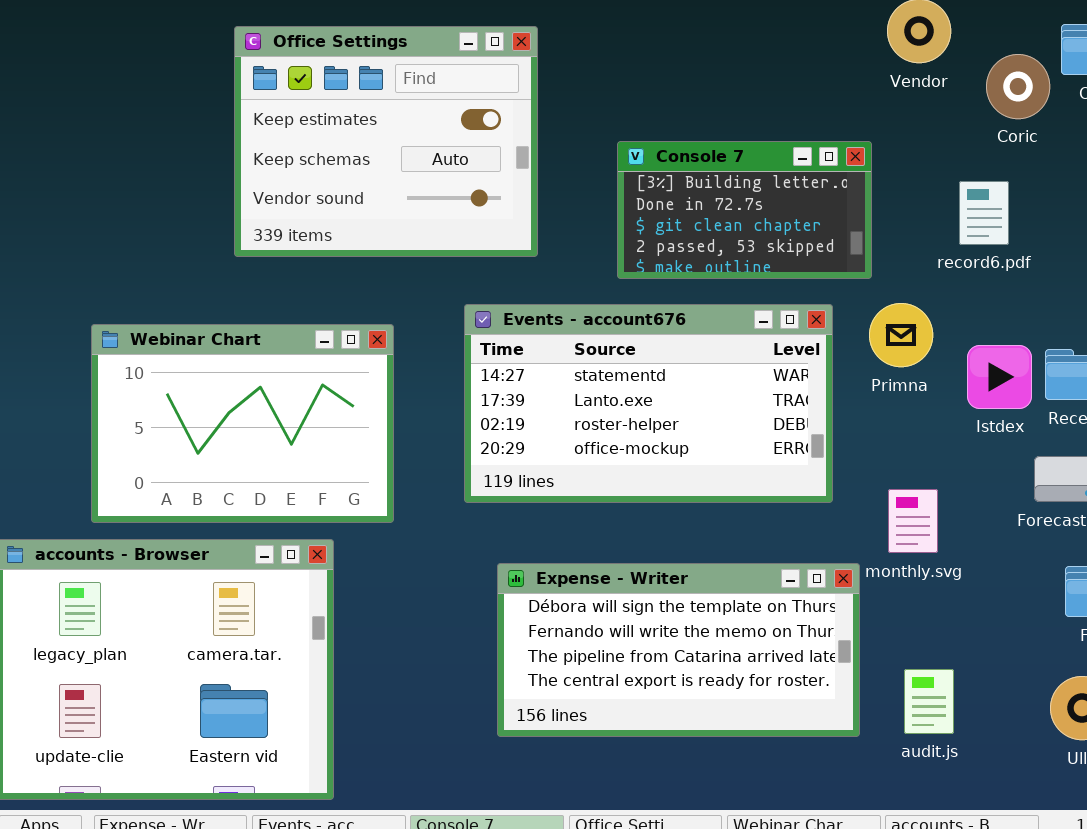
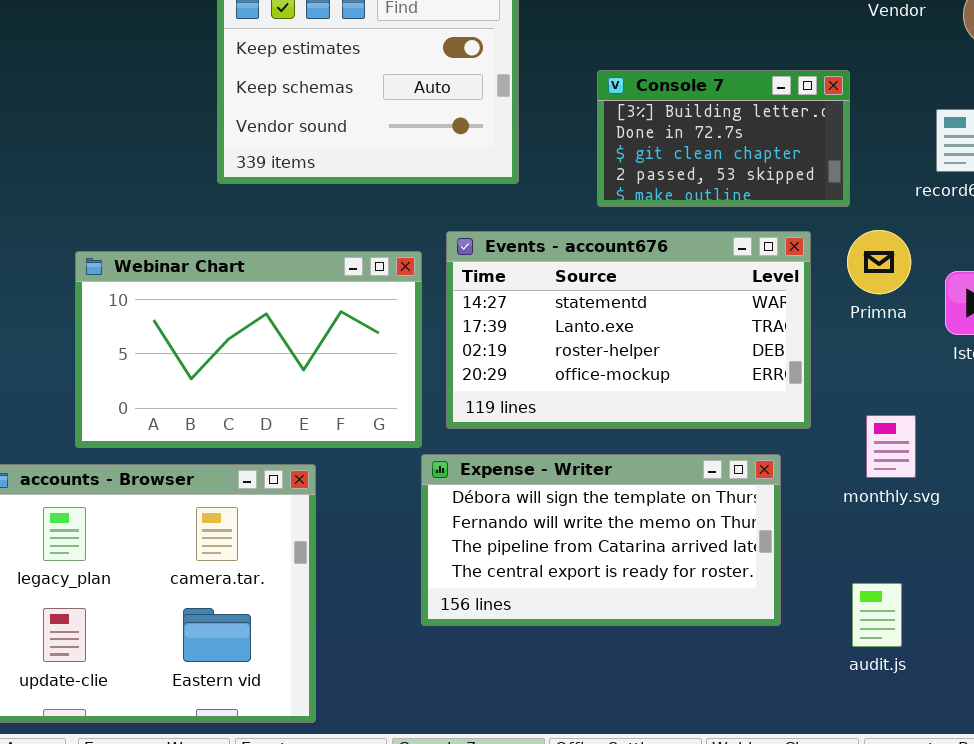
Webinar Chart: [91,324,394,523] -> [75,251,422,448], resized
Expense - Writer: [497,563,860,737] -> [421,454,781,626], moved
audit.js: [904,669,954,734] -> [852,583,902,647], moved

